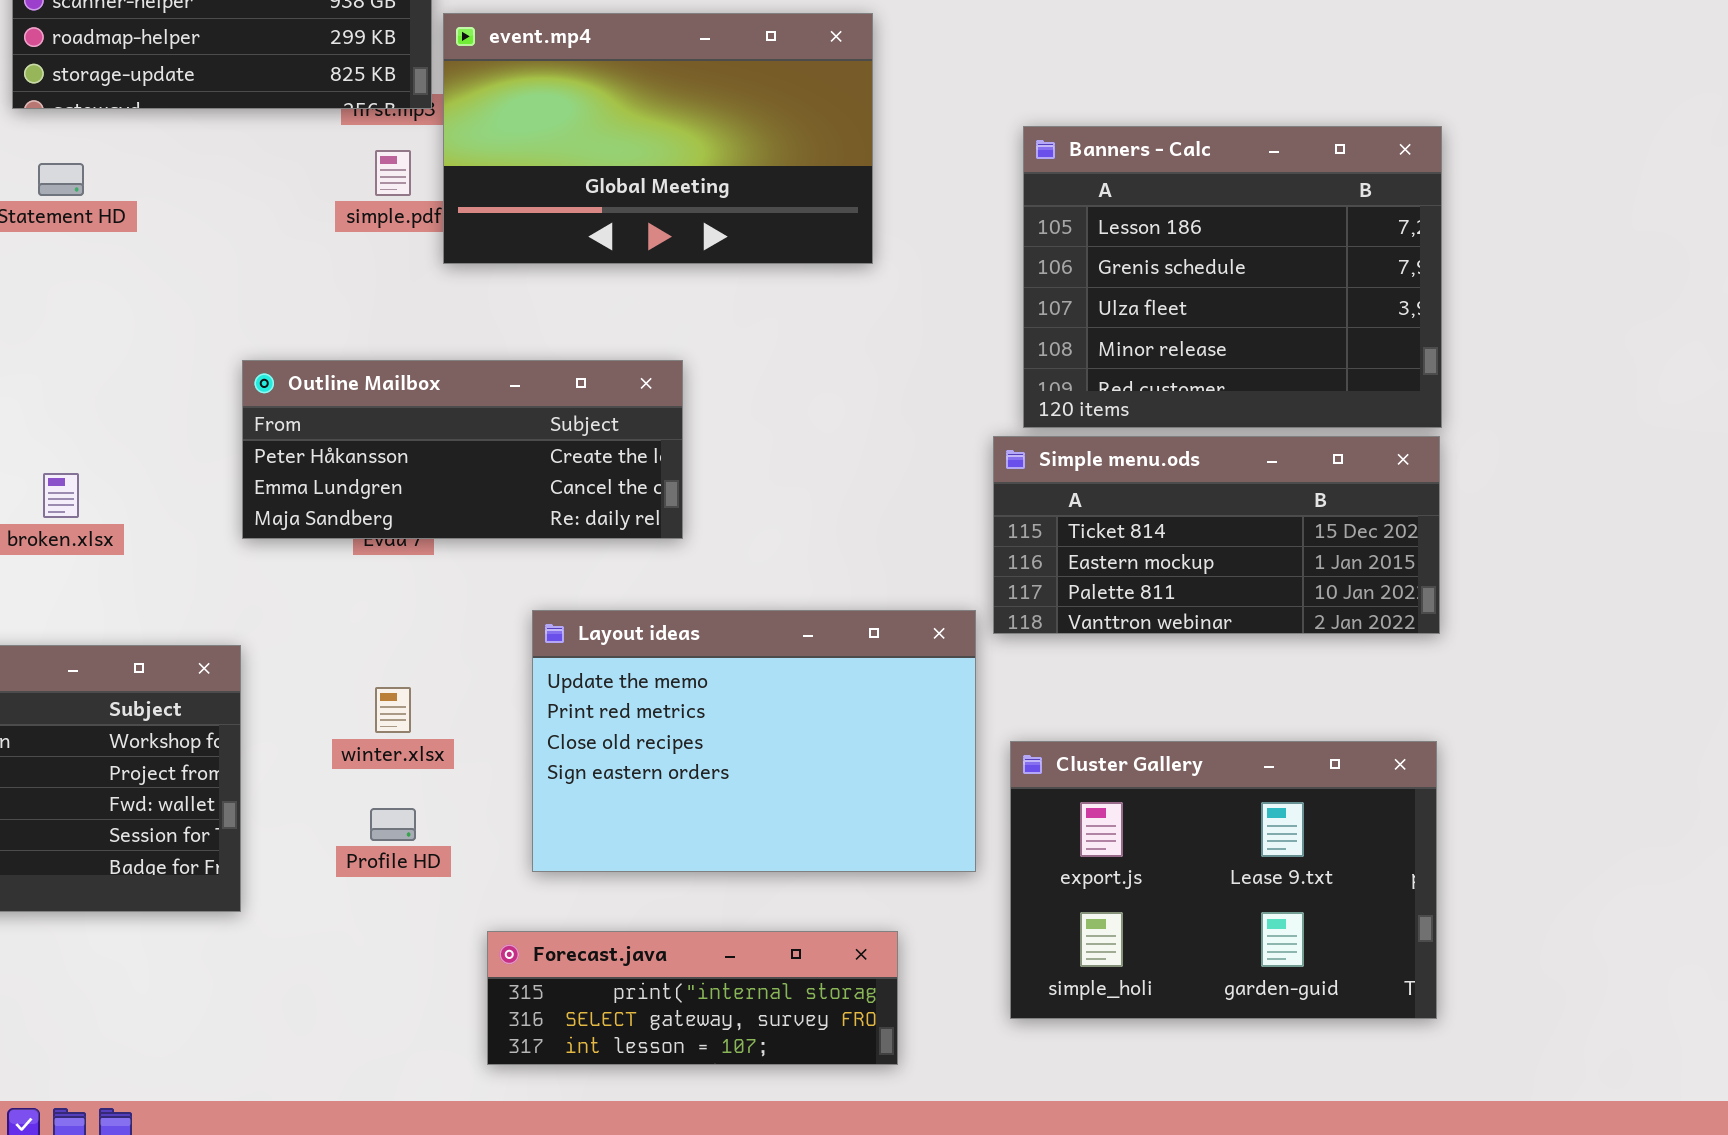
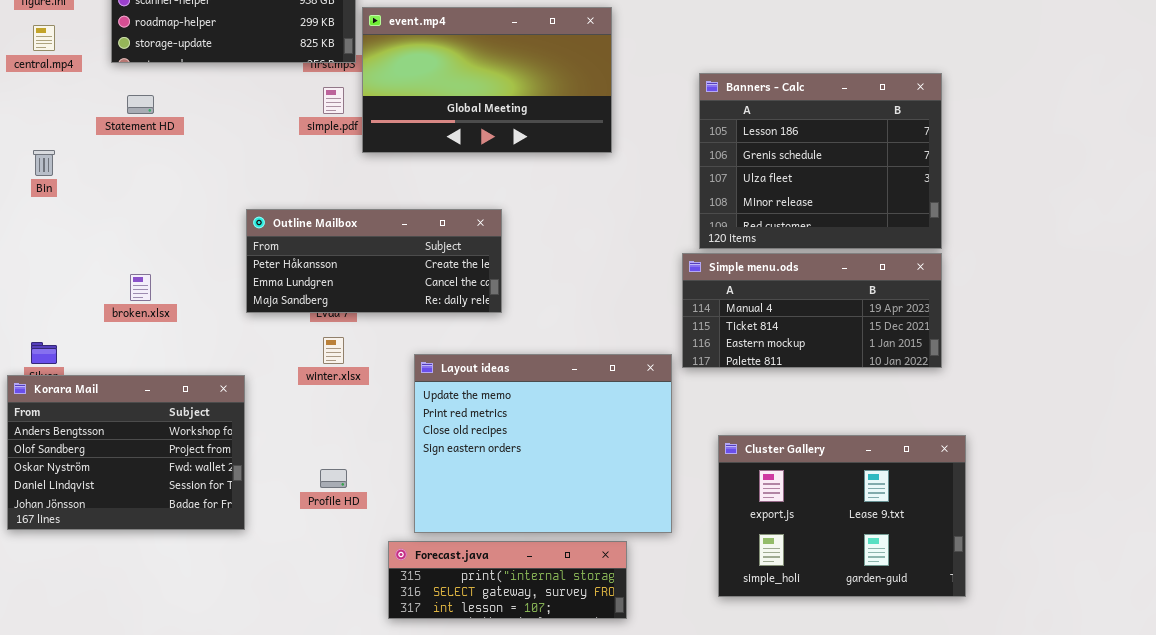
Simple menu.ods: [993,436,1440,634] -> [682,253,942,368], scrolled up 1 row
Layout ideas: [532,610,976,872] -> [414,354,672,533], resized
winter.xlsx: [375,687,411,733] -> [323,337,344,364], moved
Cluster Gallery: [1010,741,1437,1019] -> [718,435,966,597], moved

